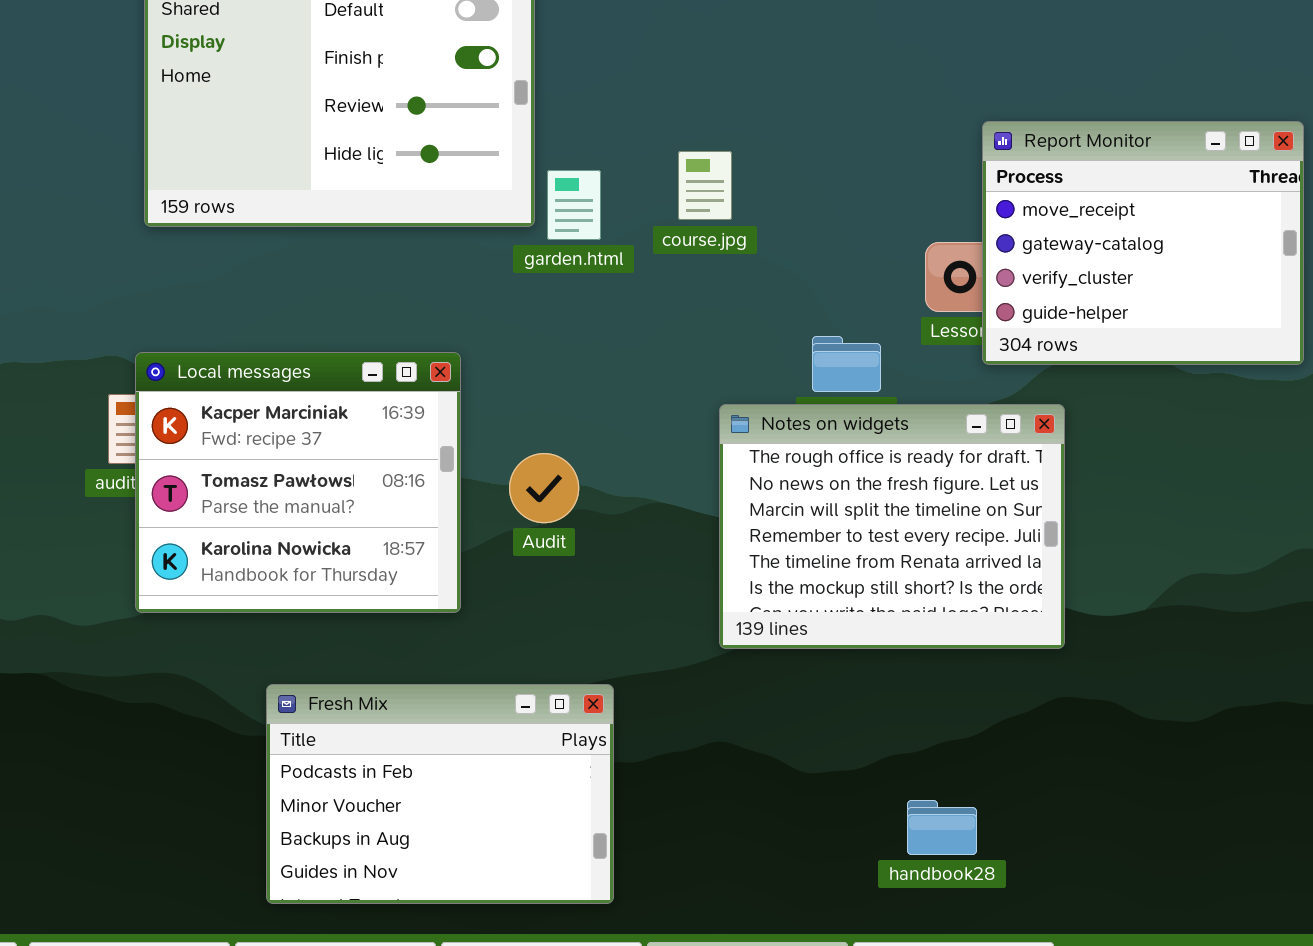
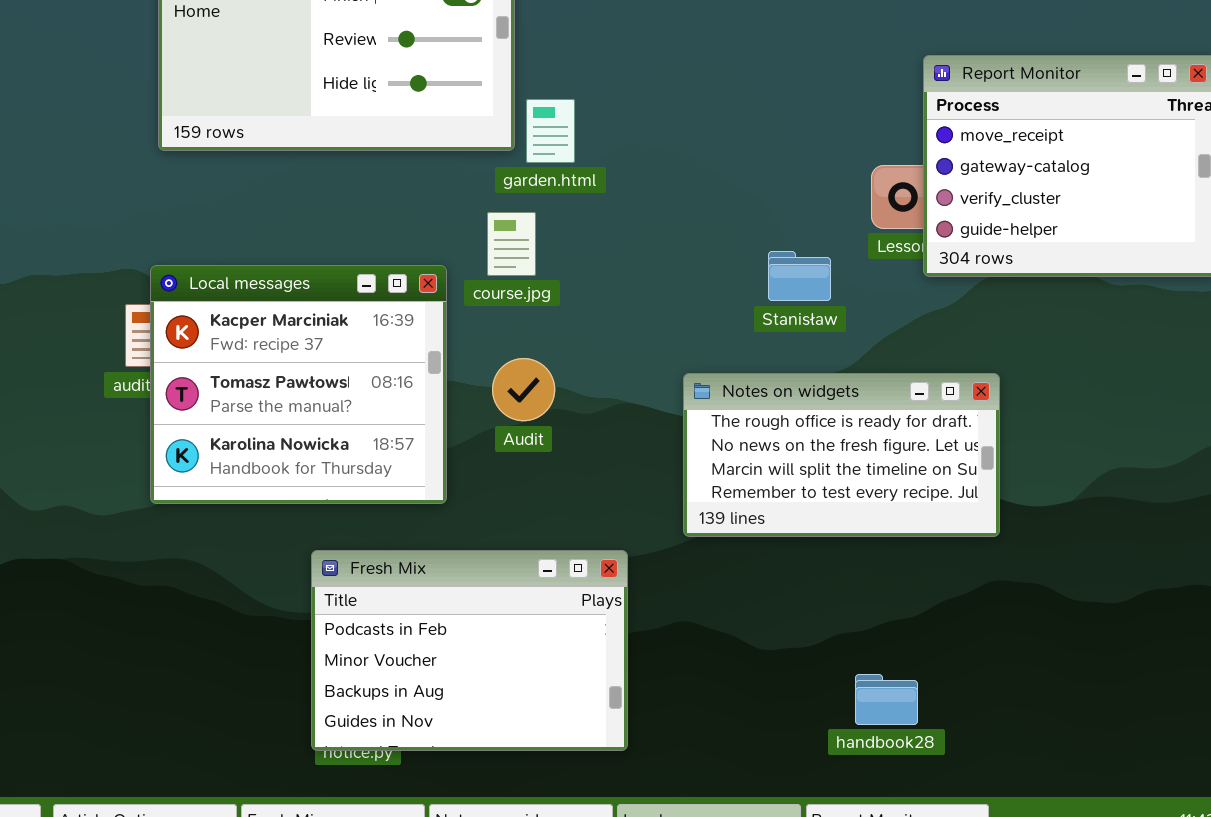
course.jpg: [678,151,732,220] -> [487,212,536,276], moved
Notes on widgets: [719,404,1065,649] -> [683,373,1000,537], resized
Fresh Mix: [266,684,614,904] -> [311,550,628,751], moved

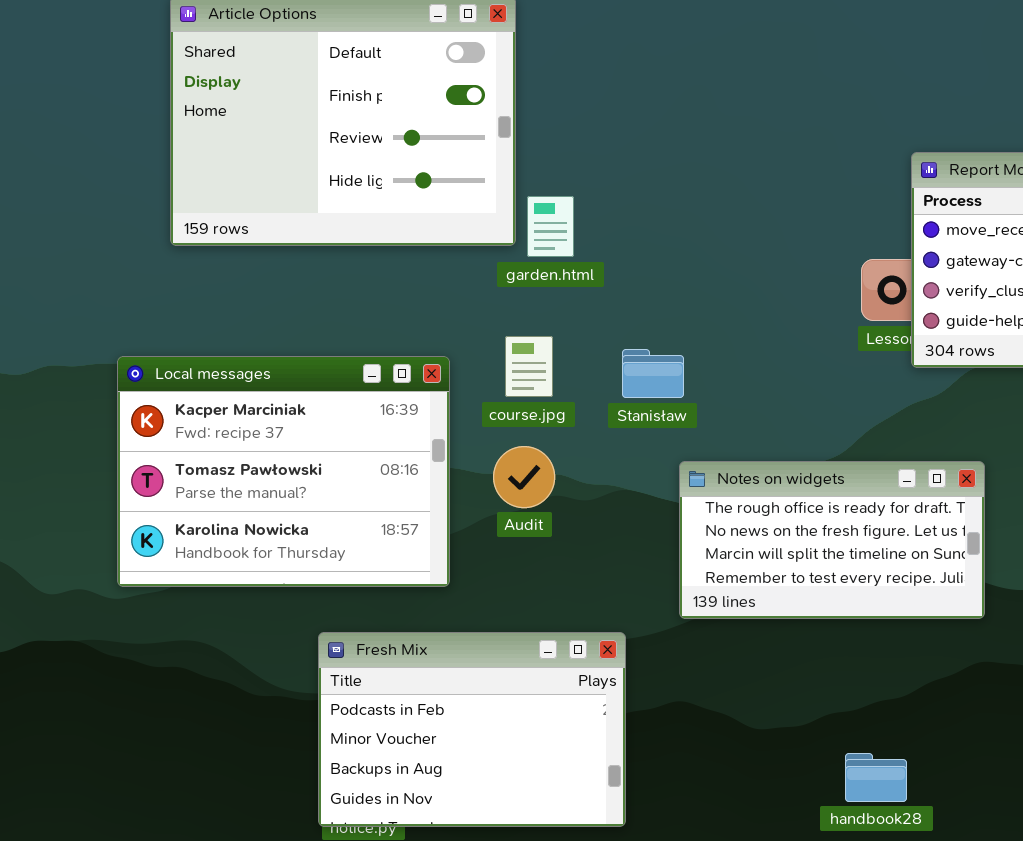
course.jpg: [487,212,536,276] -> [505,336,553,397], moved
Stanisław: [768,251,831,301] -> [622,349,684,398], moved
Local messages: [150,265,447,504] -> [117,356,450,587], resized

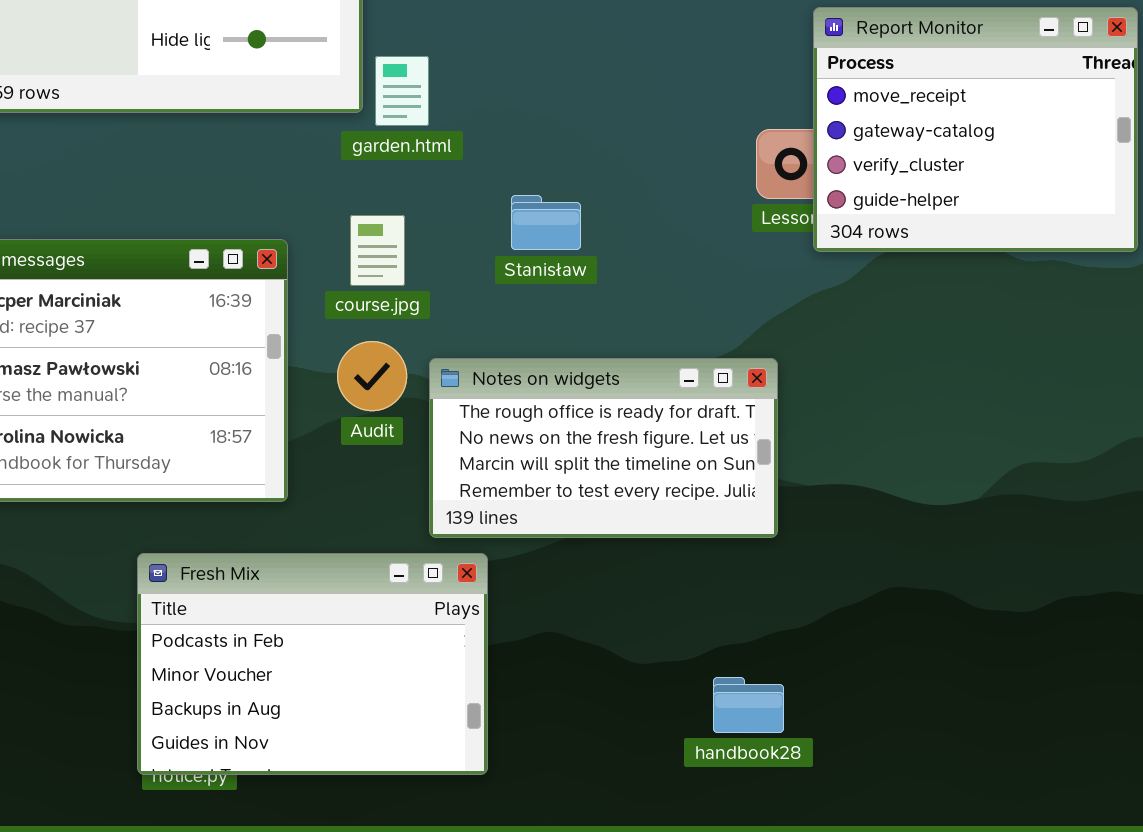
Stanisław: [622,349,684,398] -> [511,195,581,250], moved
Notes on widgets: [679,461,985,619] -> [429,358,778,538], moved
handbook28: [845,753,907,802] -> [713,677,784,733], moved

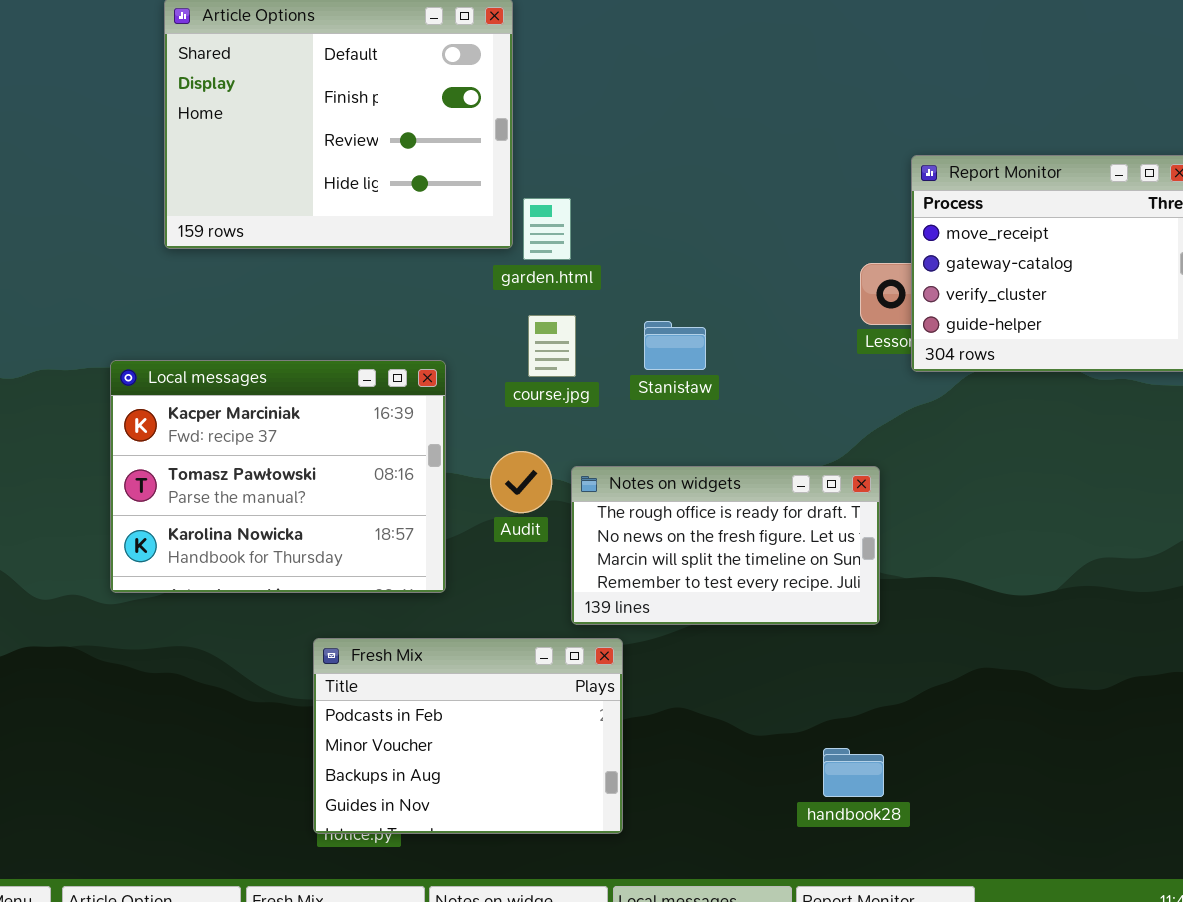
course.jpg: [350,215,405,286] -> [528,315,576,377], moved

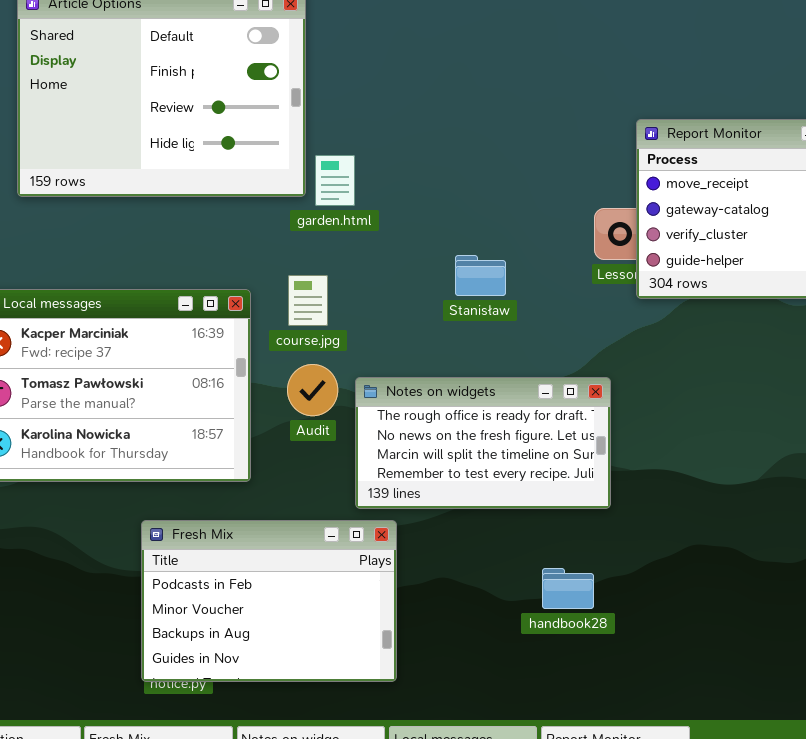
course.jpg: [528,315,576,377] -> [288,275,328,326], moved
Stanisław: [644,321,706,370] -> [455,255,506,296], moved
handbook28: [823,748,884,797] -> [542,568,594,609], moved

